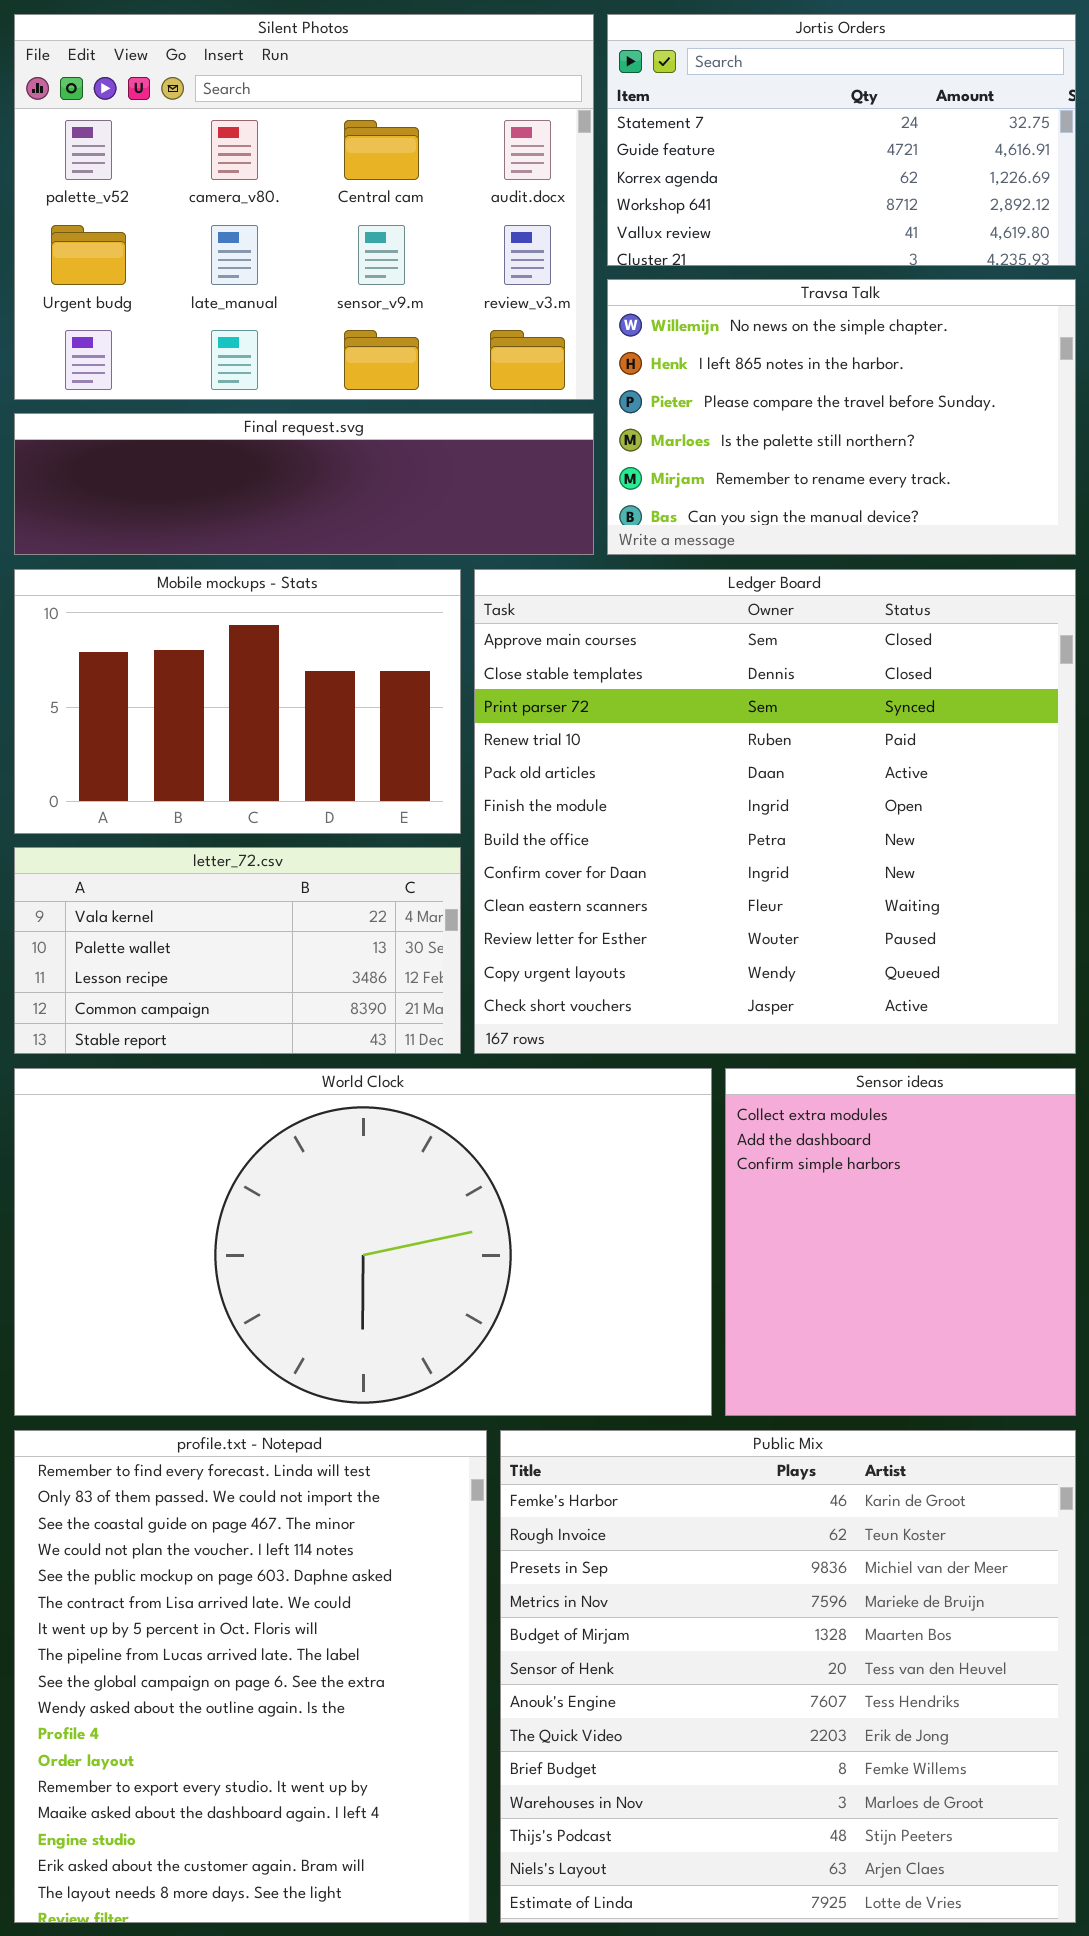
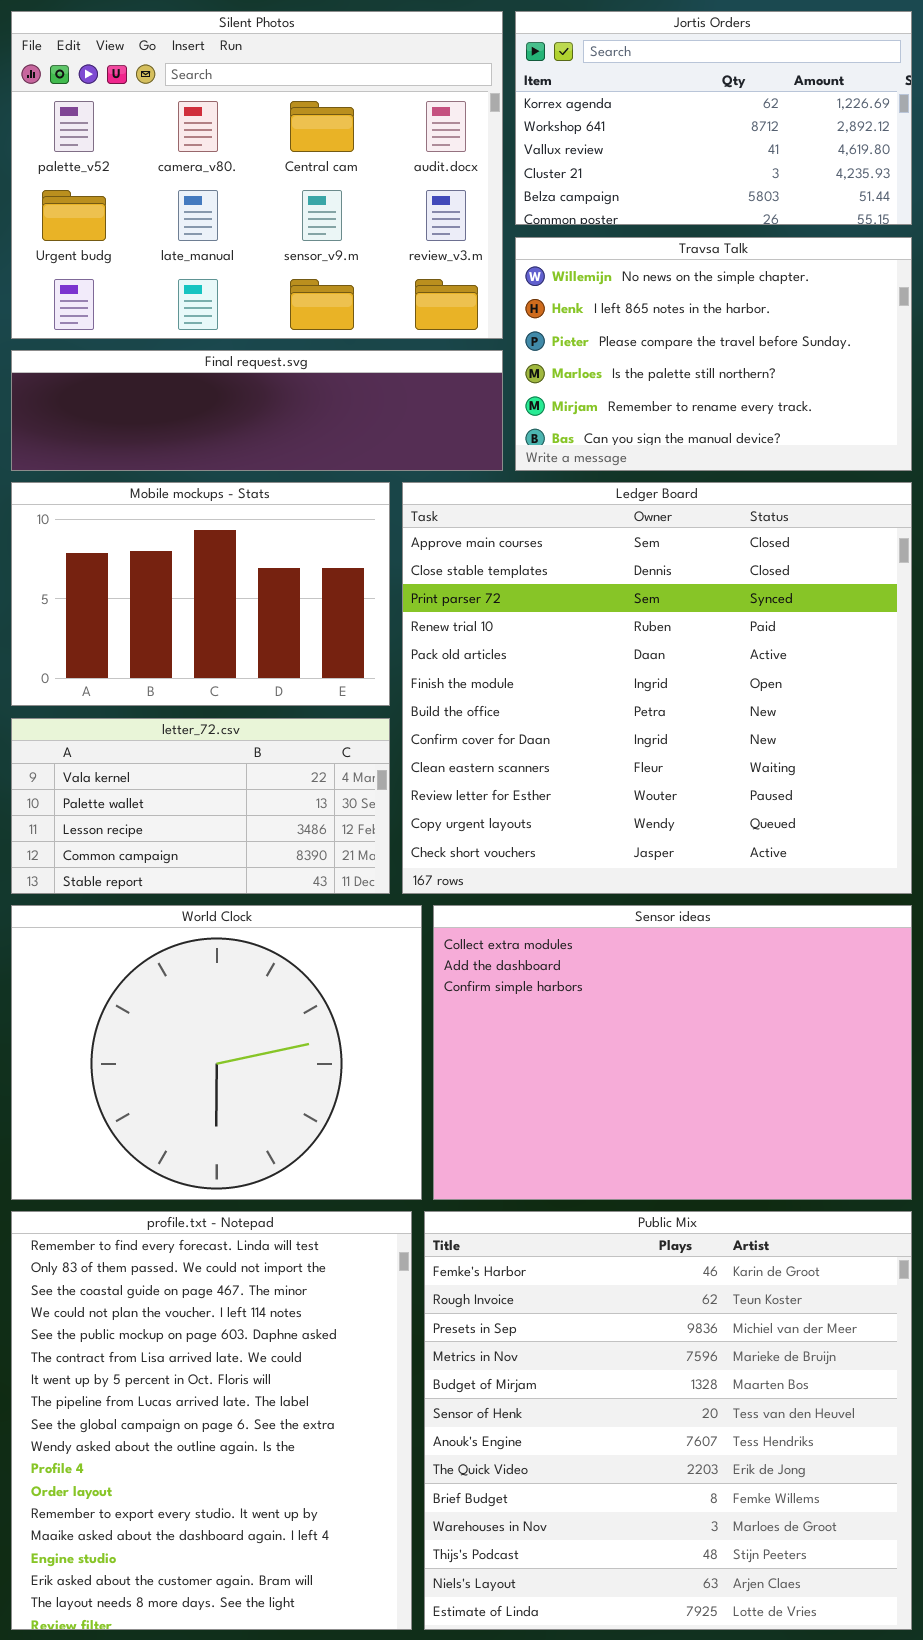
Jortis Orders: [607,14,1076,266] -> [515,11,912,225], scrolled down 2 rows
World Clock: [14,1068,712,1416] -> [11,905,422,1200], resized
Sensor ideas: [725,1068,1076,1416] -> [433,905,912,1200], resized

